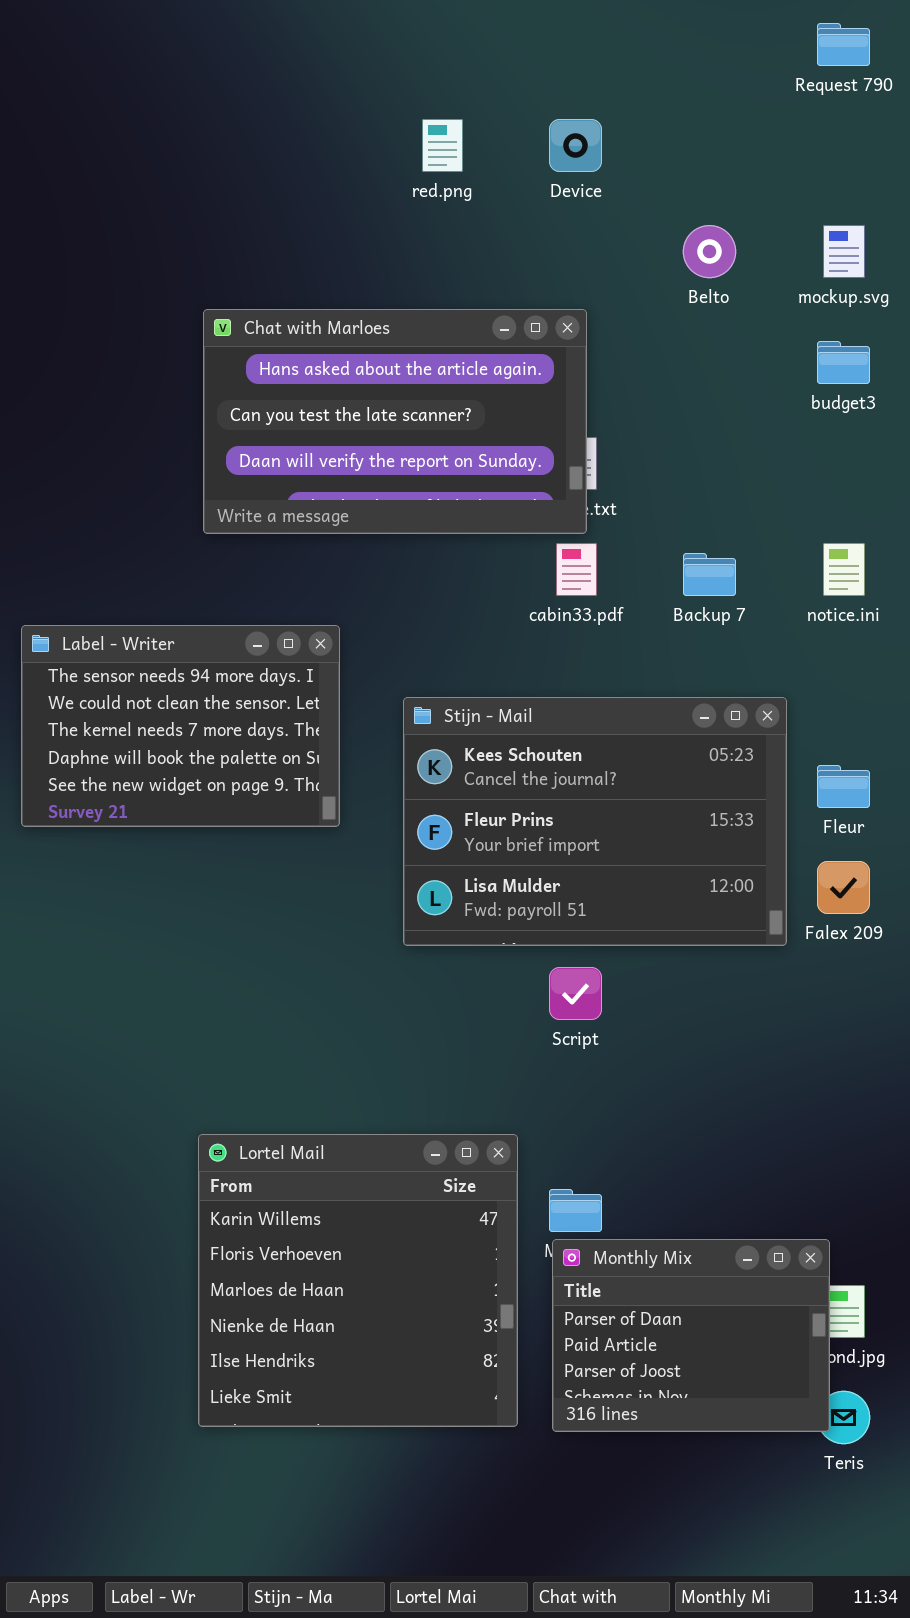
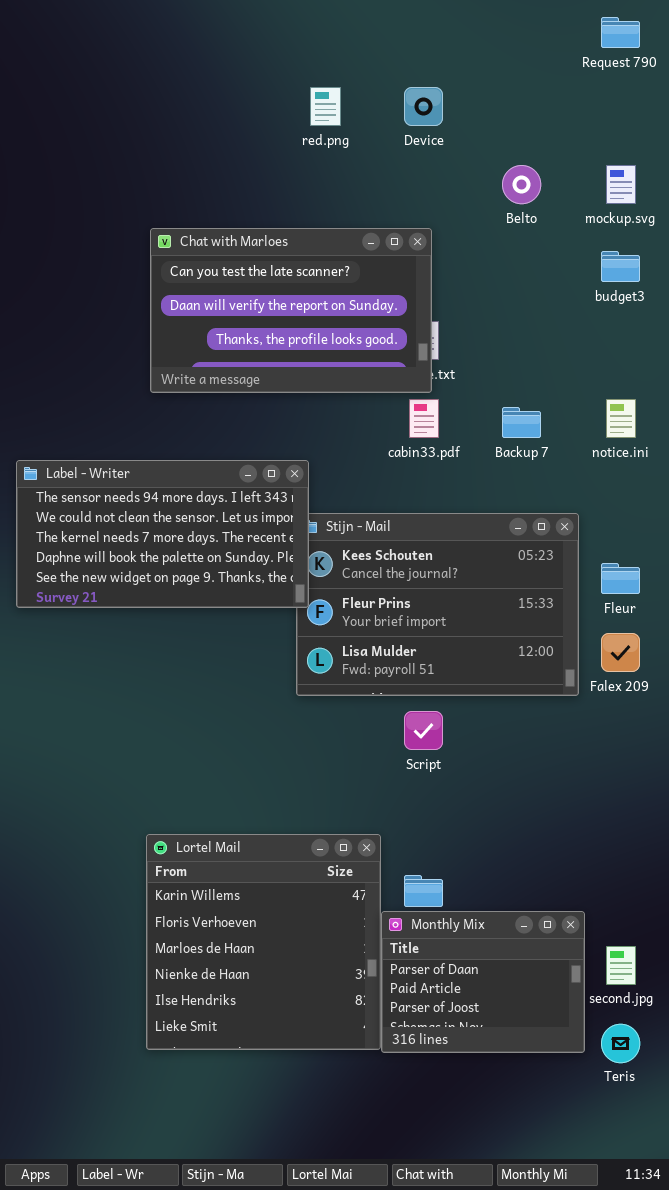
Chat with Marloes: [203,309,587,534] -> [150,228,432,393], scrolled down 1 row
Label - Writer: [21,625,340,827] -> [16,460,309,608], resized
Monthly Mix: [552,1239,830,1432] -> [381,911,585,1053], moved

